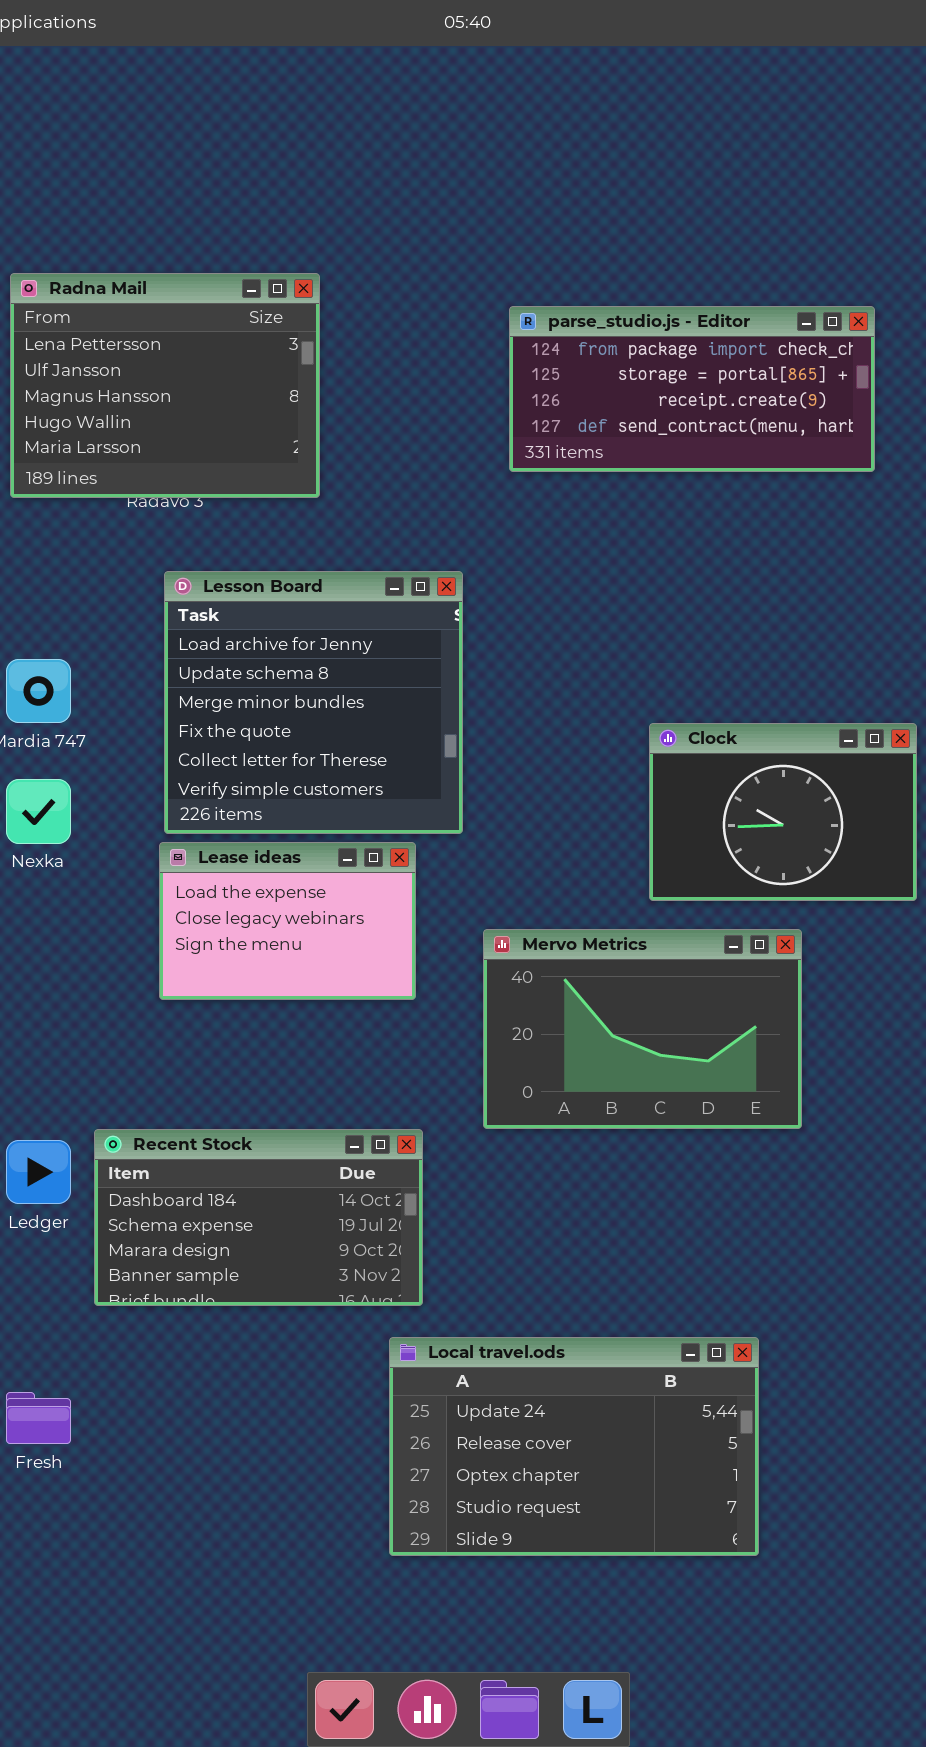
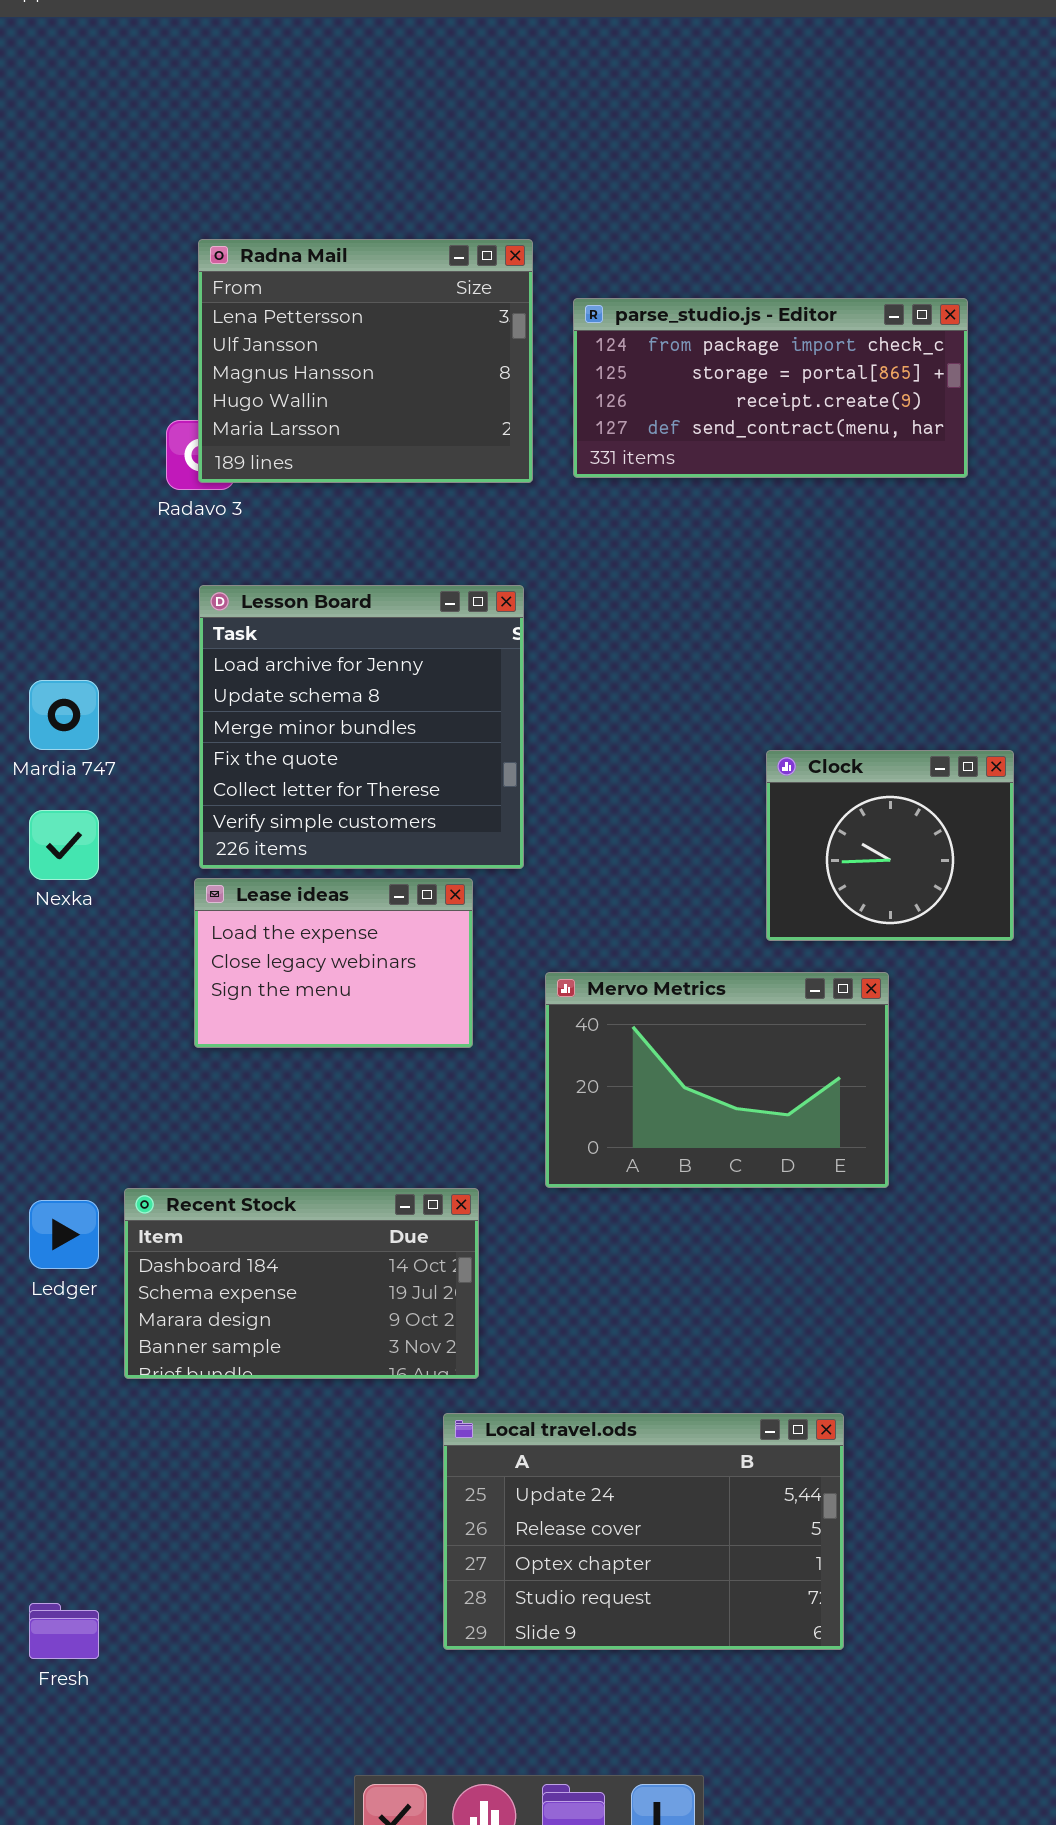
Radna Mail: [10,273,320,498] -> [198,239,533,483], moved
Clock: [649,723,917,901] -> [766,750,1014,941], resized
Fresh: [6,1392,71,1444] -> [29,1603,99,1659], moved

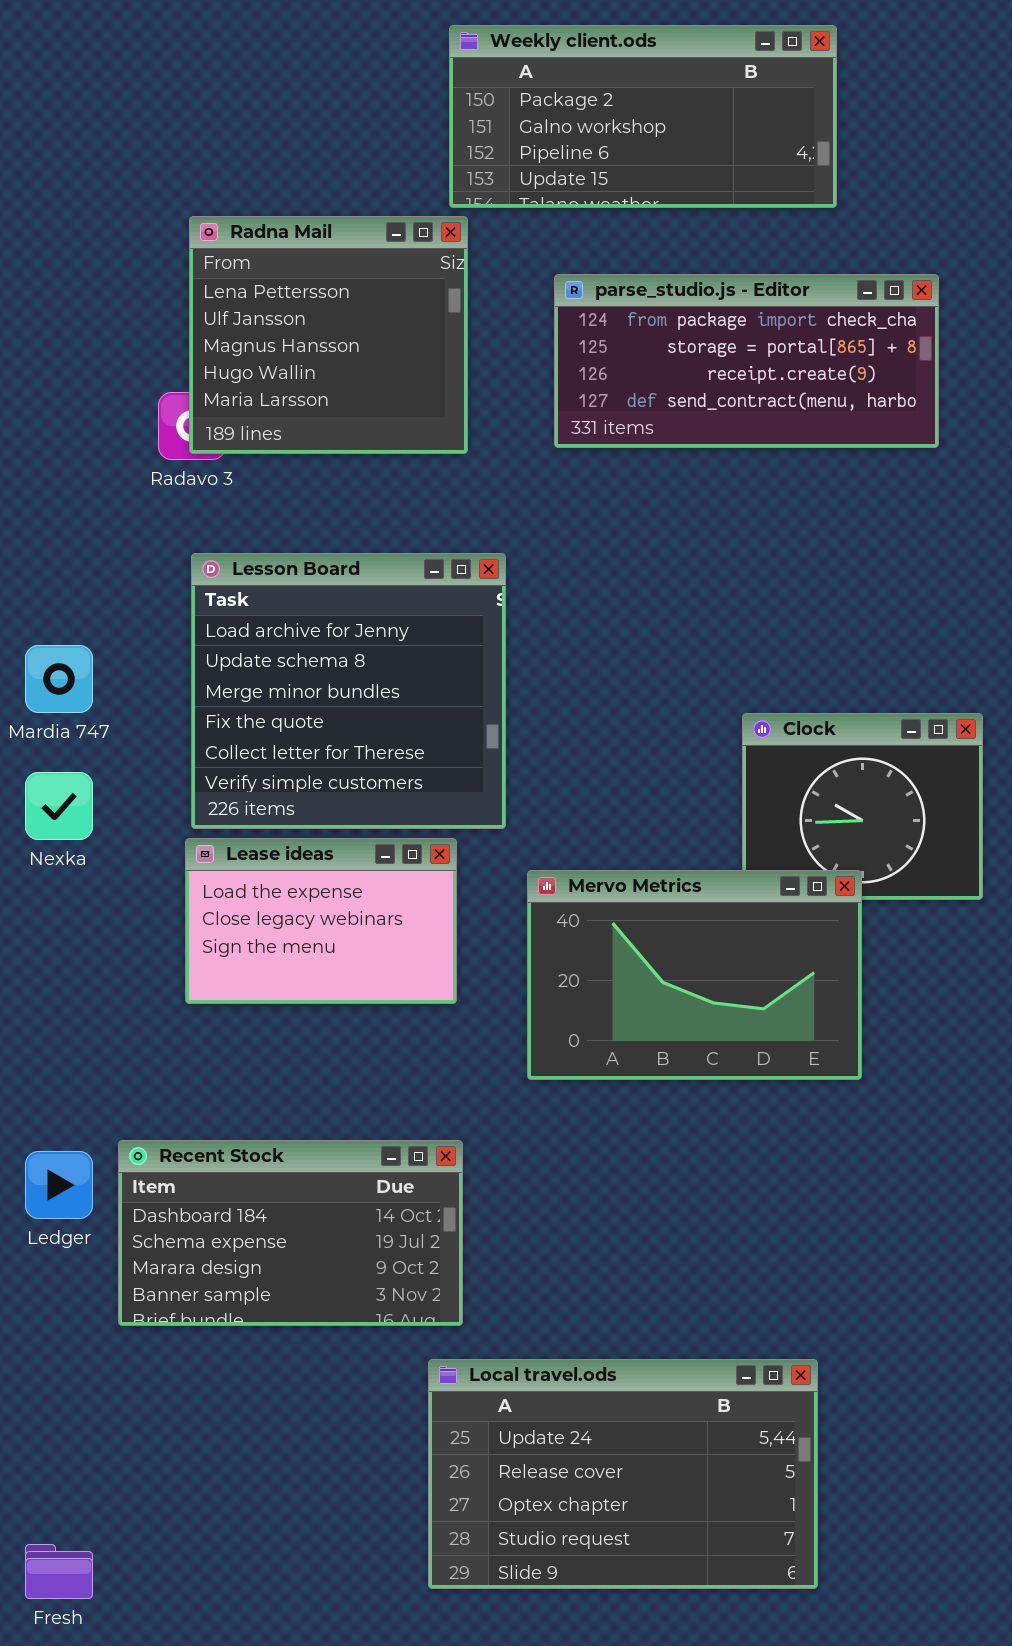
Weekly client.ods: none -> [449,25,837,208], opened
Radna Mail: [198,239,533,483] -> [189,216,468,454], resized
Mervo Metrics: [545,972,889,1188] -> [527,870,862,1080], moved

